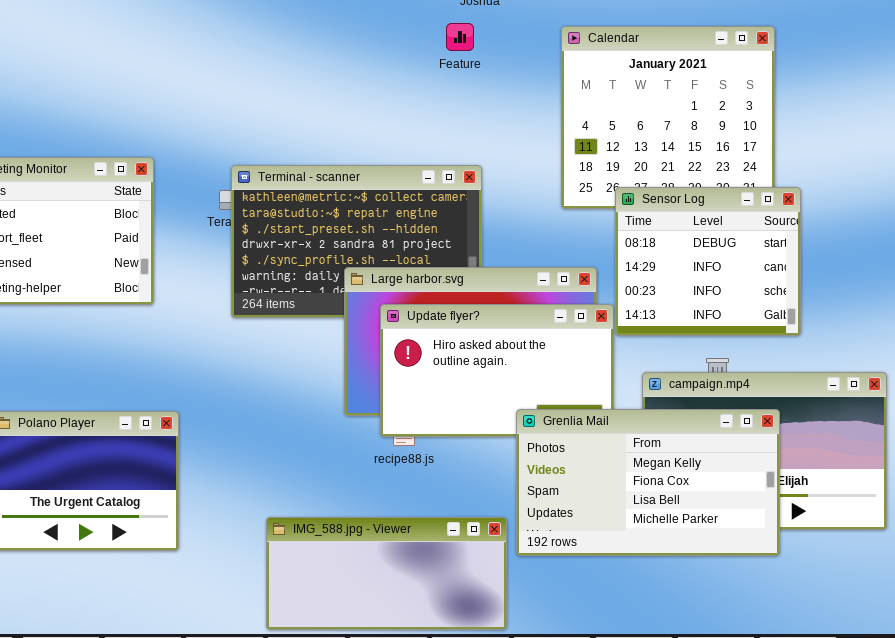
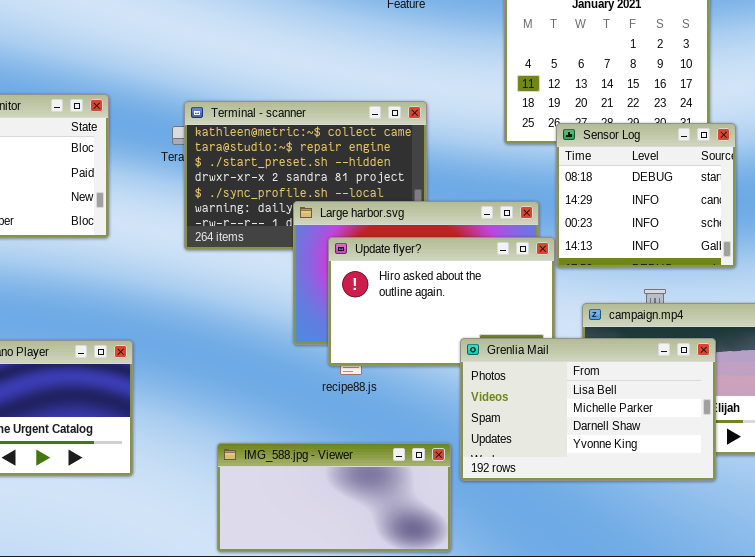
Grenlia Mail: [516,409,780,556] -> [460,338,716,481], scrolled down 2 rows

